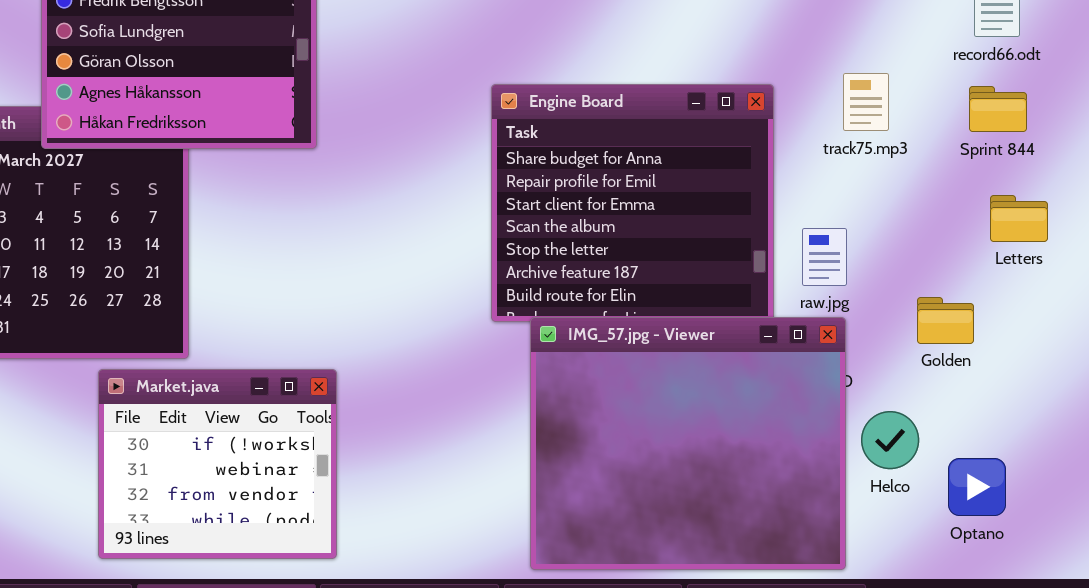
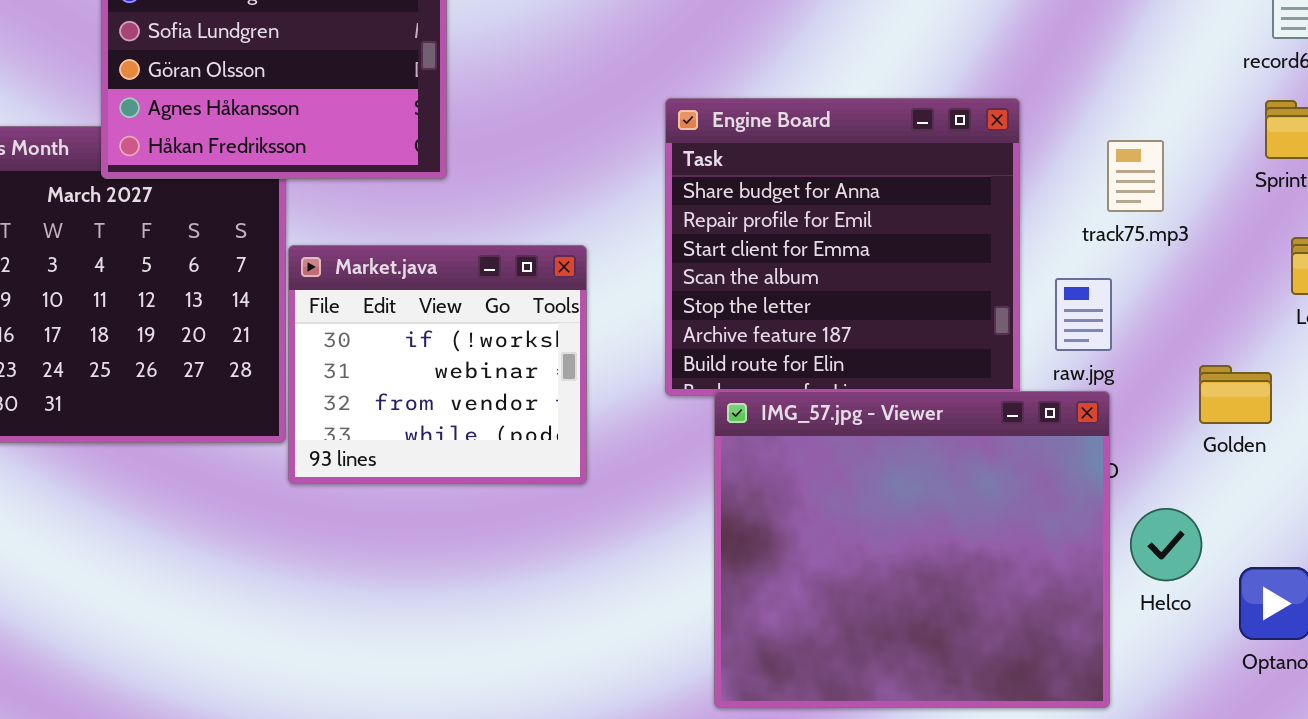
track75.mp3: [843,73,889,131] -> [1107,140,1164,212], moved
Market.java: [98,369,337,559] -> [288,245,587,484], moved

